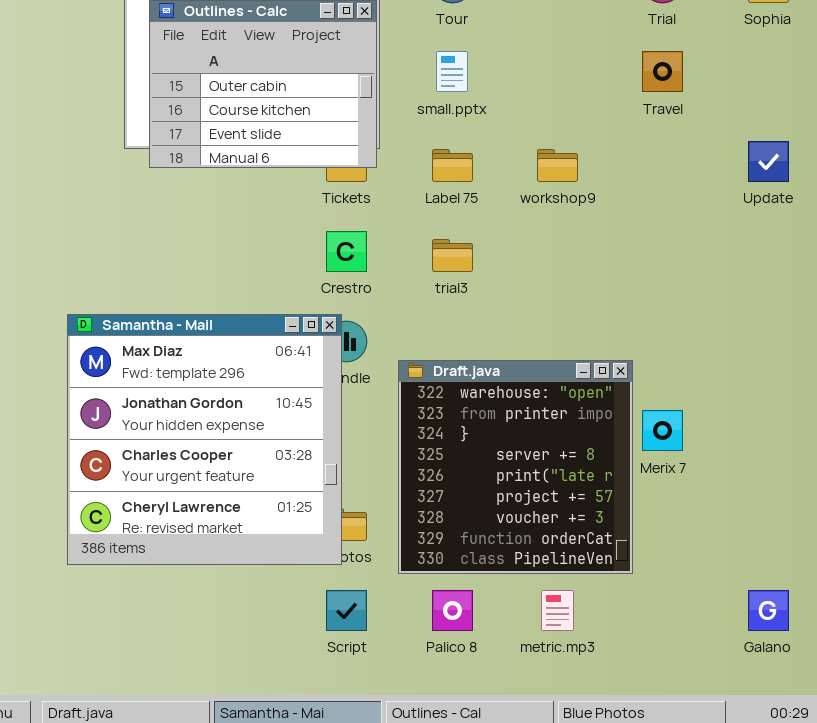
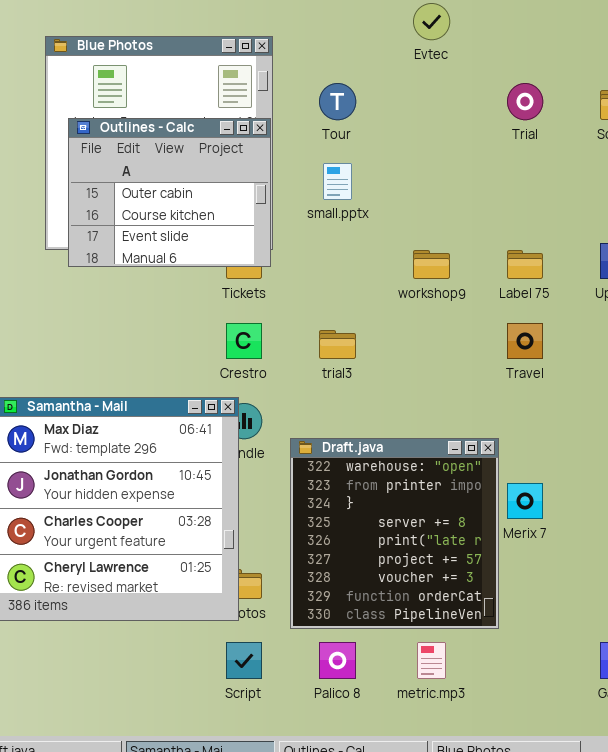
Travel: [642,51,683,92] -> [507,323,543,359], moved
Label 75: [432,149,473,182] -> [507,250,543,279], moved

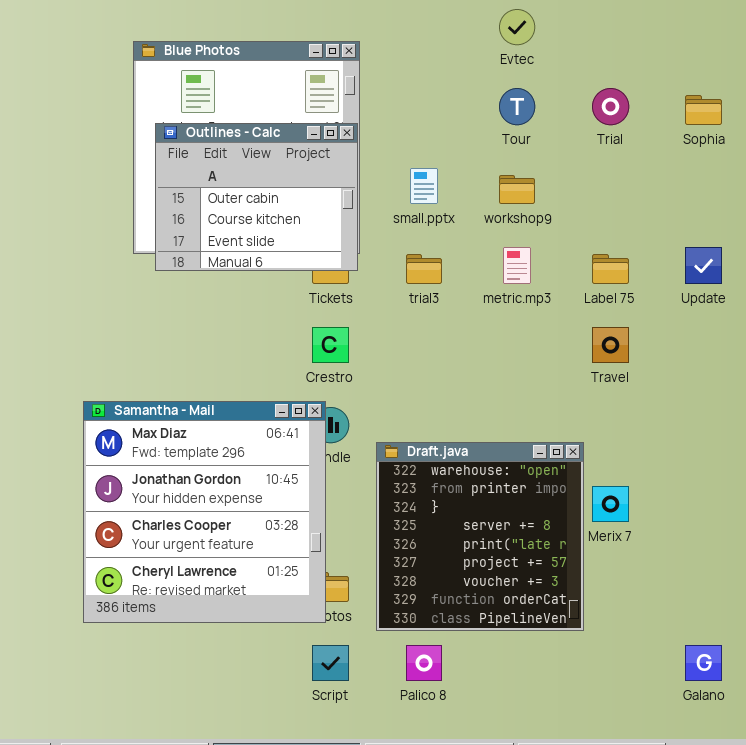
Tour: [319,83,356,120] -> [499,88,535,125], moved
workshop9: [413,250,450,279] -> [499,175,535,204], moved
trial3: [319,330,356,359] -> [406,254,442,284], moved
metric.mp3: [417,642,446,679] -> [503,247,531,284], moved

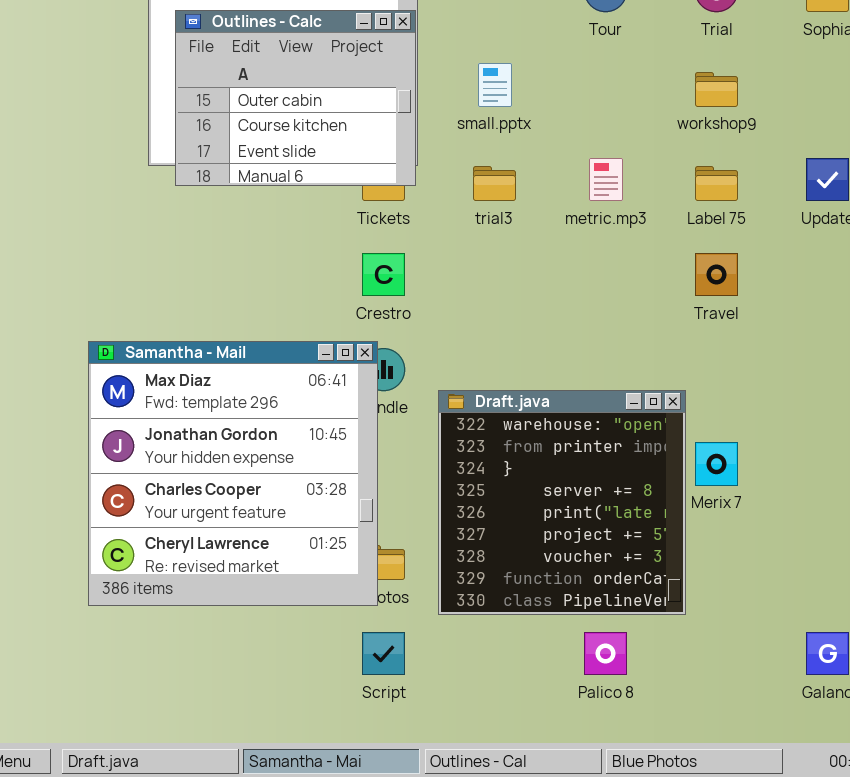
workshop9: [499,175,535,204] -> [695,72,738,107], moved
Palico 8: [406,645,442,681] -> [584,632,627,675], moved

